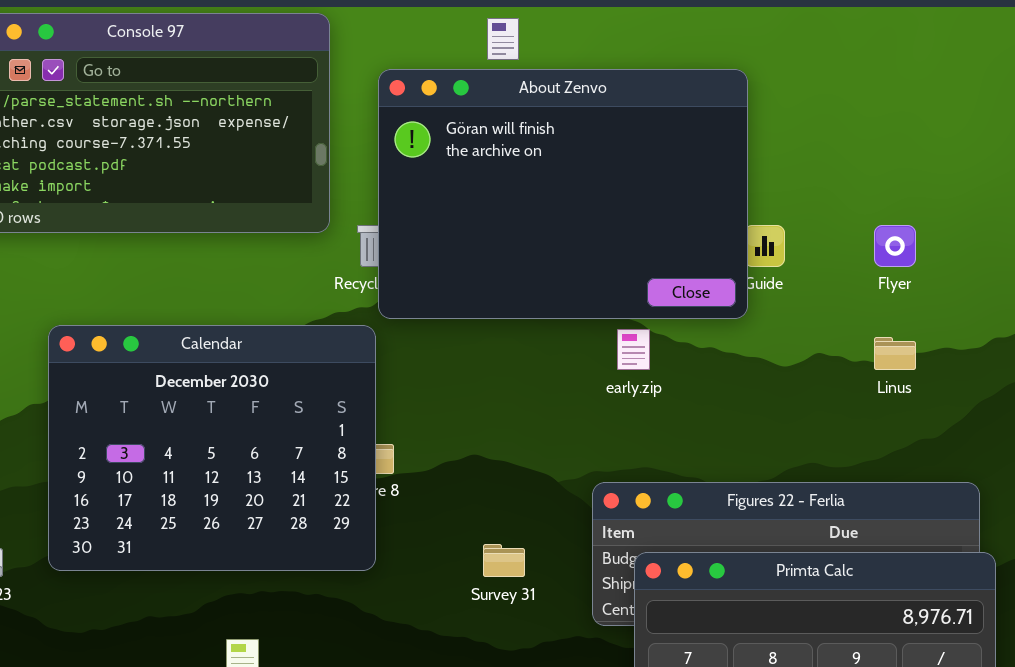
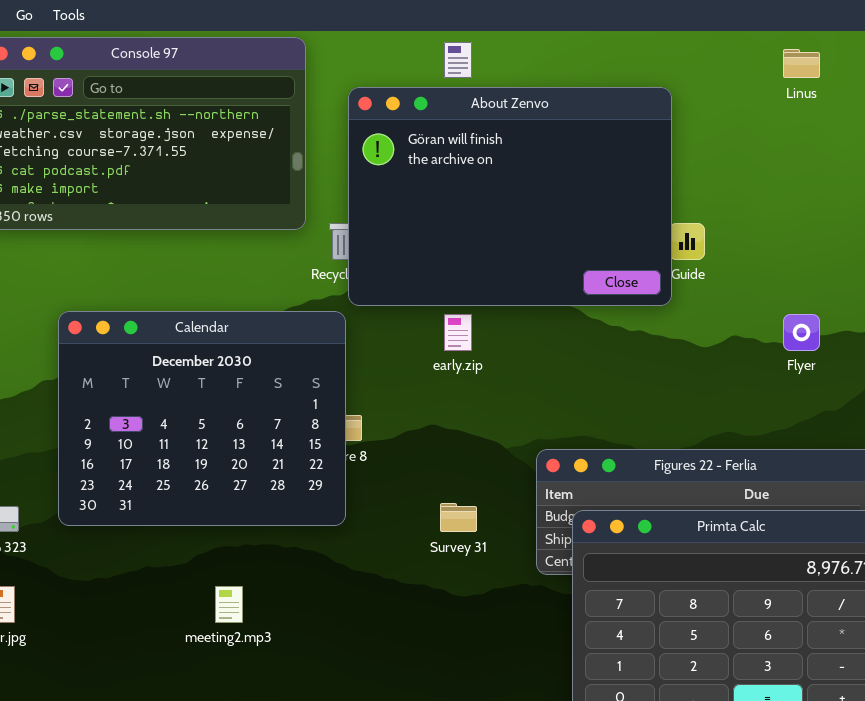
Flyer: [874,225,916,267] -> [783,314,820,351], moved
early.zip: [617,329,650,370] -> [444,314,472,351], moved
Linus: [874,337,916,370] -> [783,49,820,78], moved

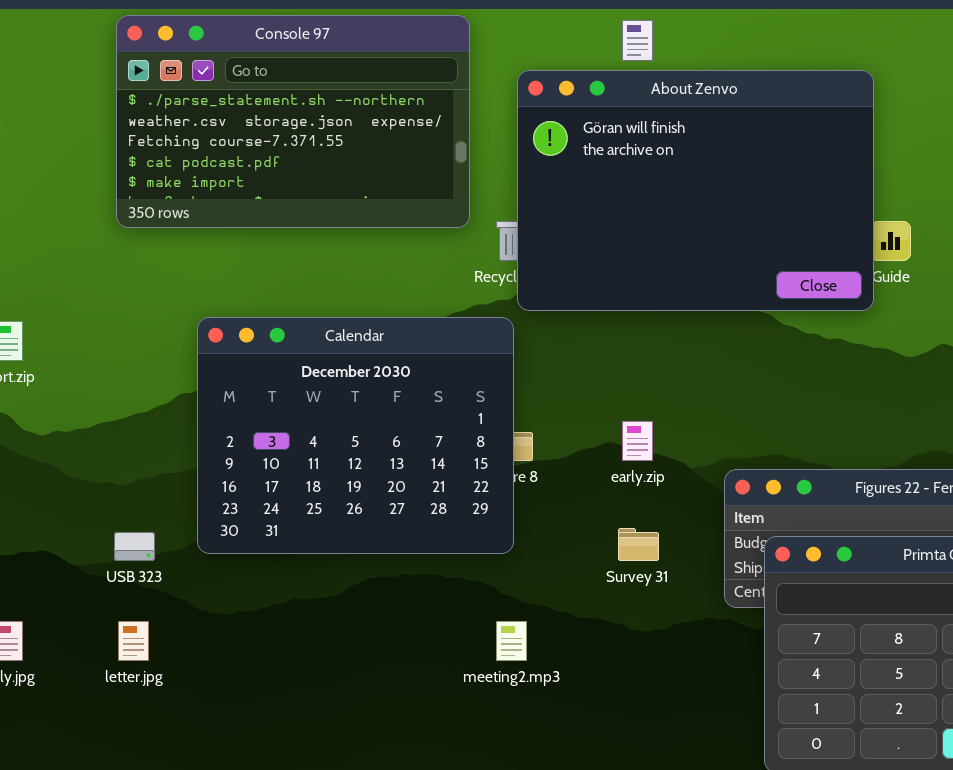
early.zip: [444,314,472,351] -> [622,421,653,461], moved
meeting2.mp3: [215,586,243,623] -> [496,621,527,661], moved

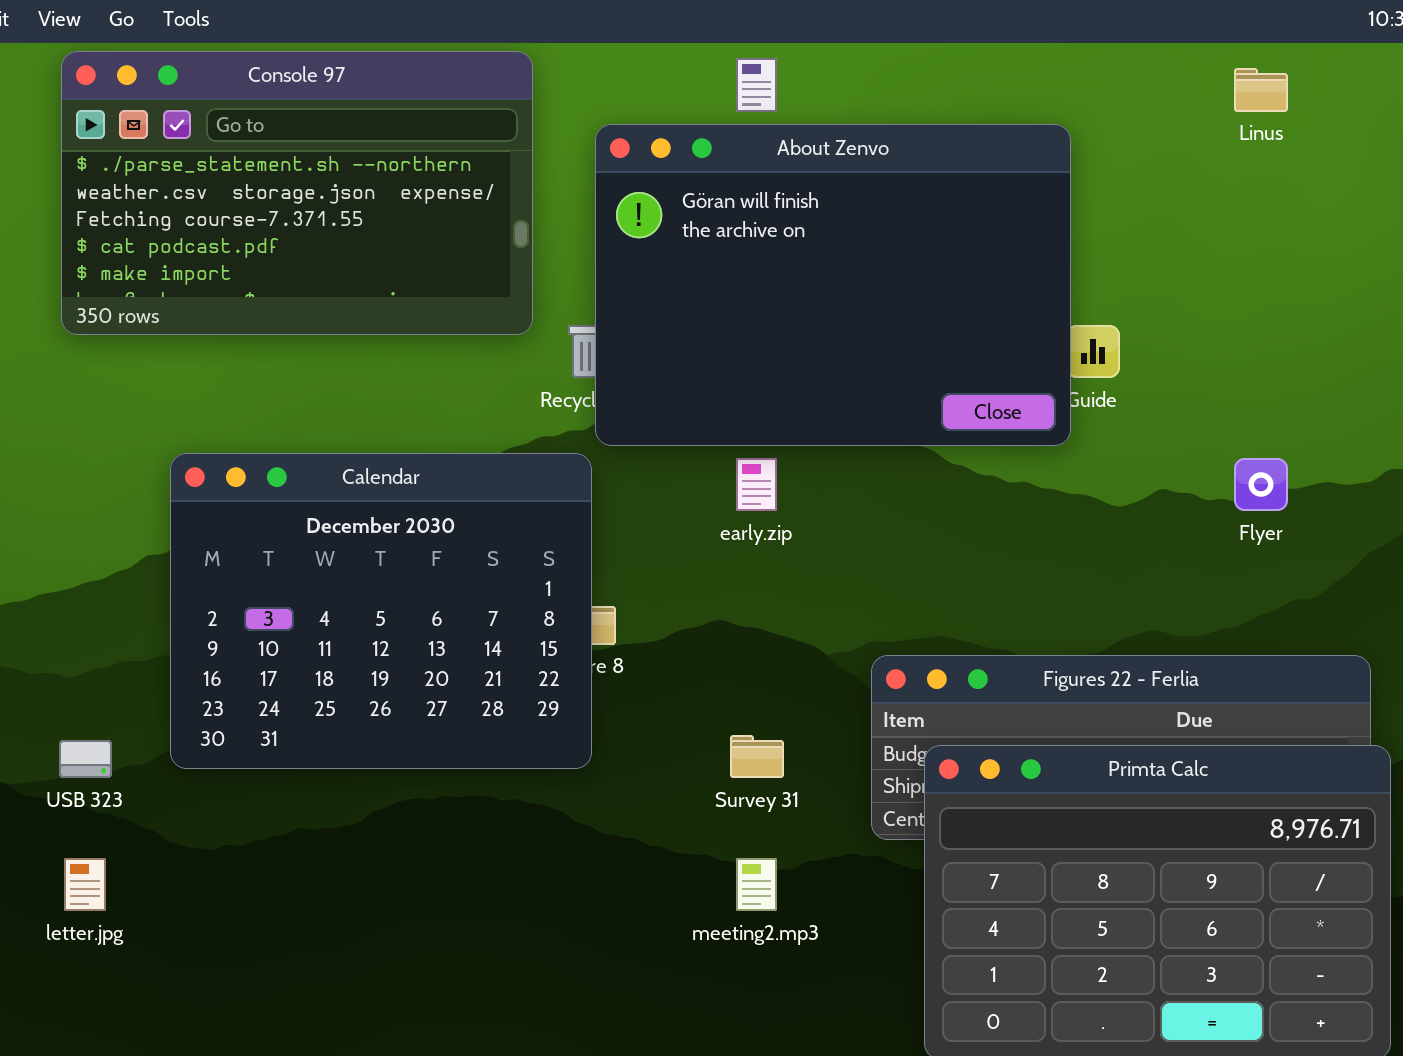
early.zip: [622,421,653,461] -> [736,458,777,511], moved
meeting2.mp3: [496,621,527,661] -> [736,858,777,911], moved

